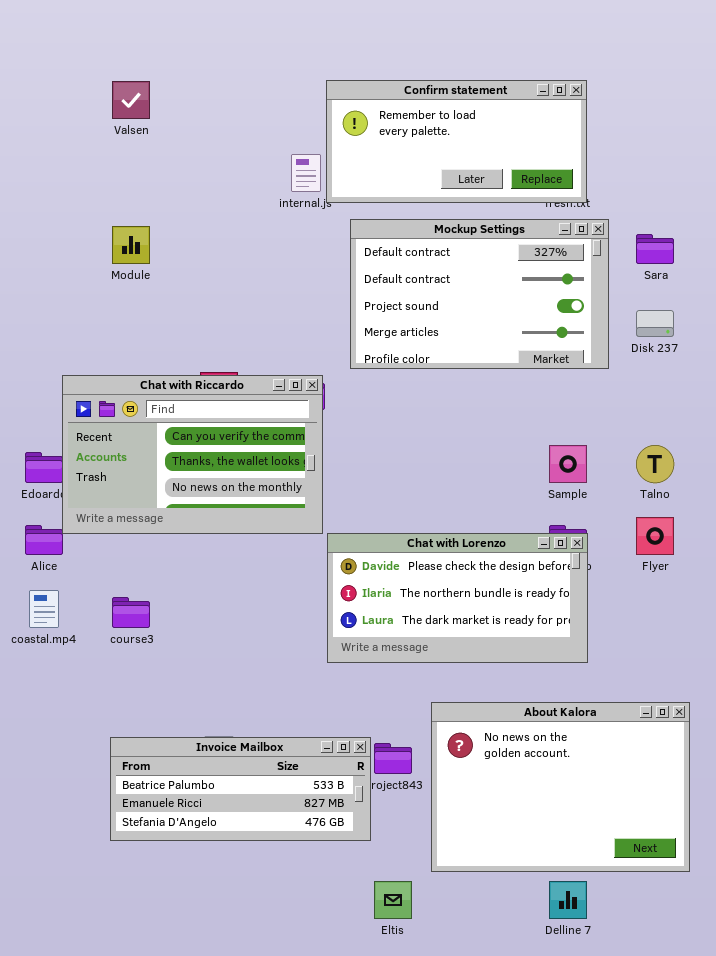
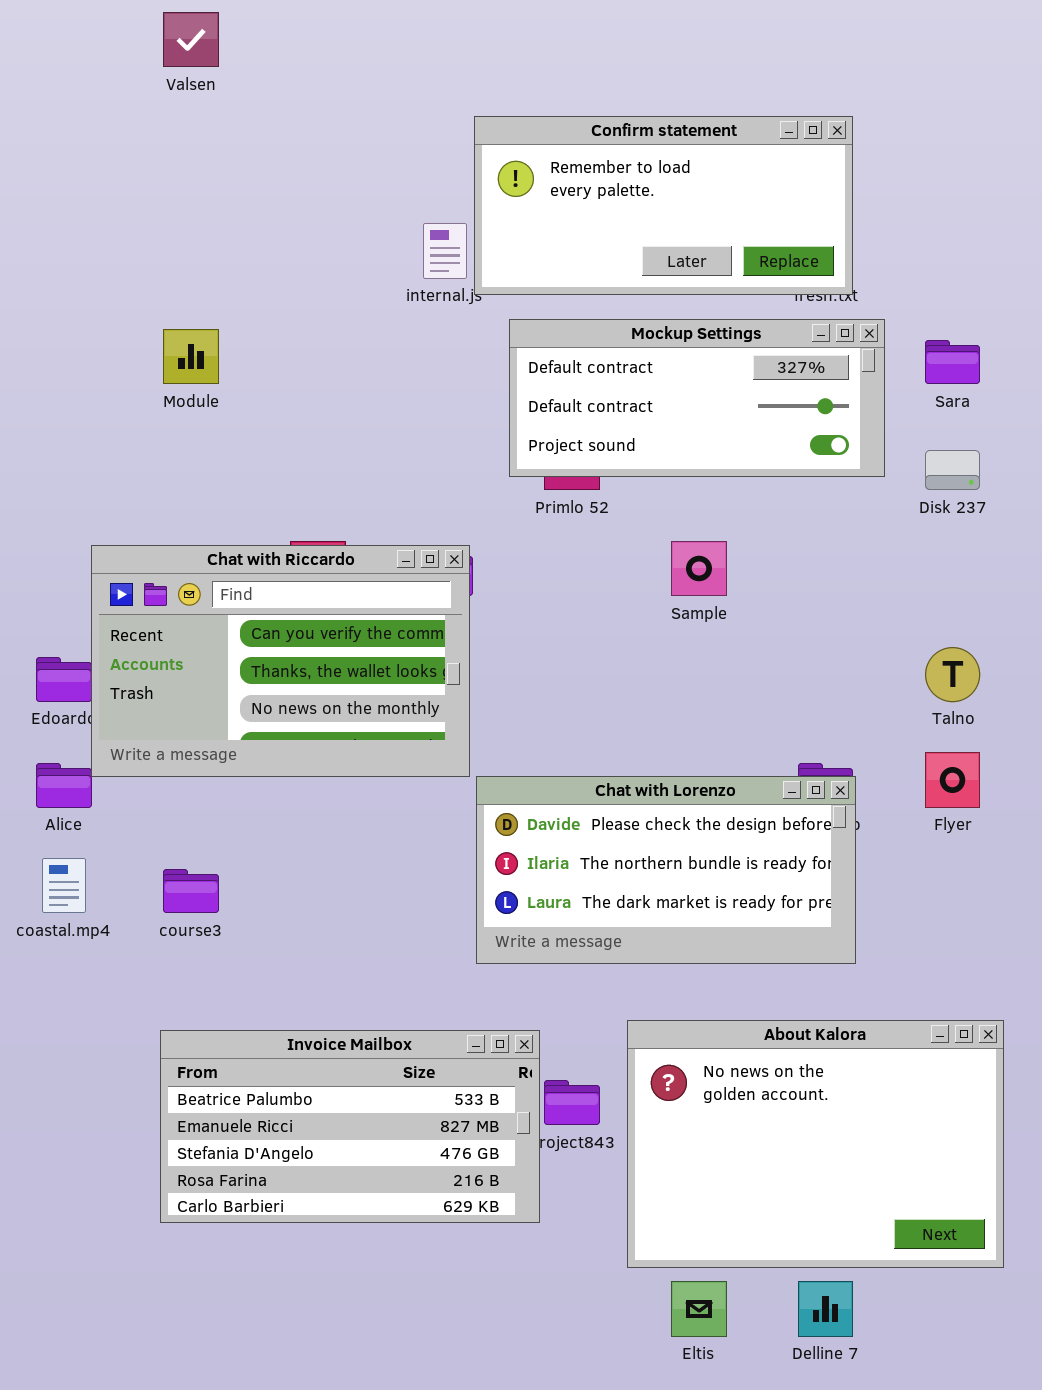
Valsen: [112,81,150,119] -> [163,12,219,67], moved
Mockup Settings: [350,219,609,369] -> [509,319,885,477], resized
Sample: [549,445,587,483] -> [671,541,727,596], moved
Invoice Mailbox: [110,737,371,841] -> [160,1030,540,1223], resized
Eltis: [374,881,412,919] -> [671,1281,727,1337], moved

